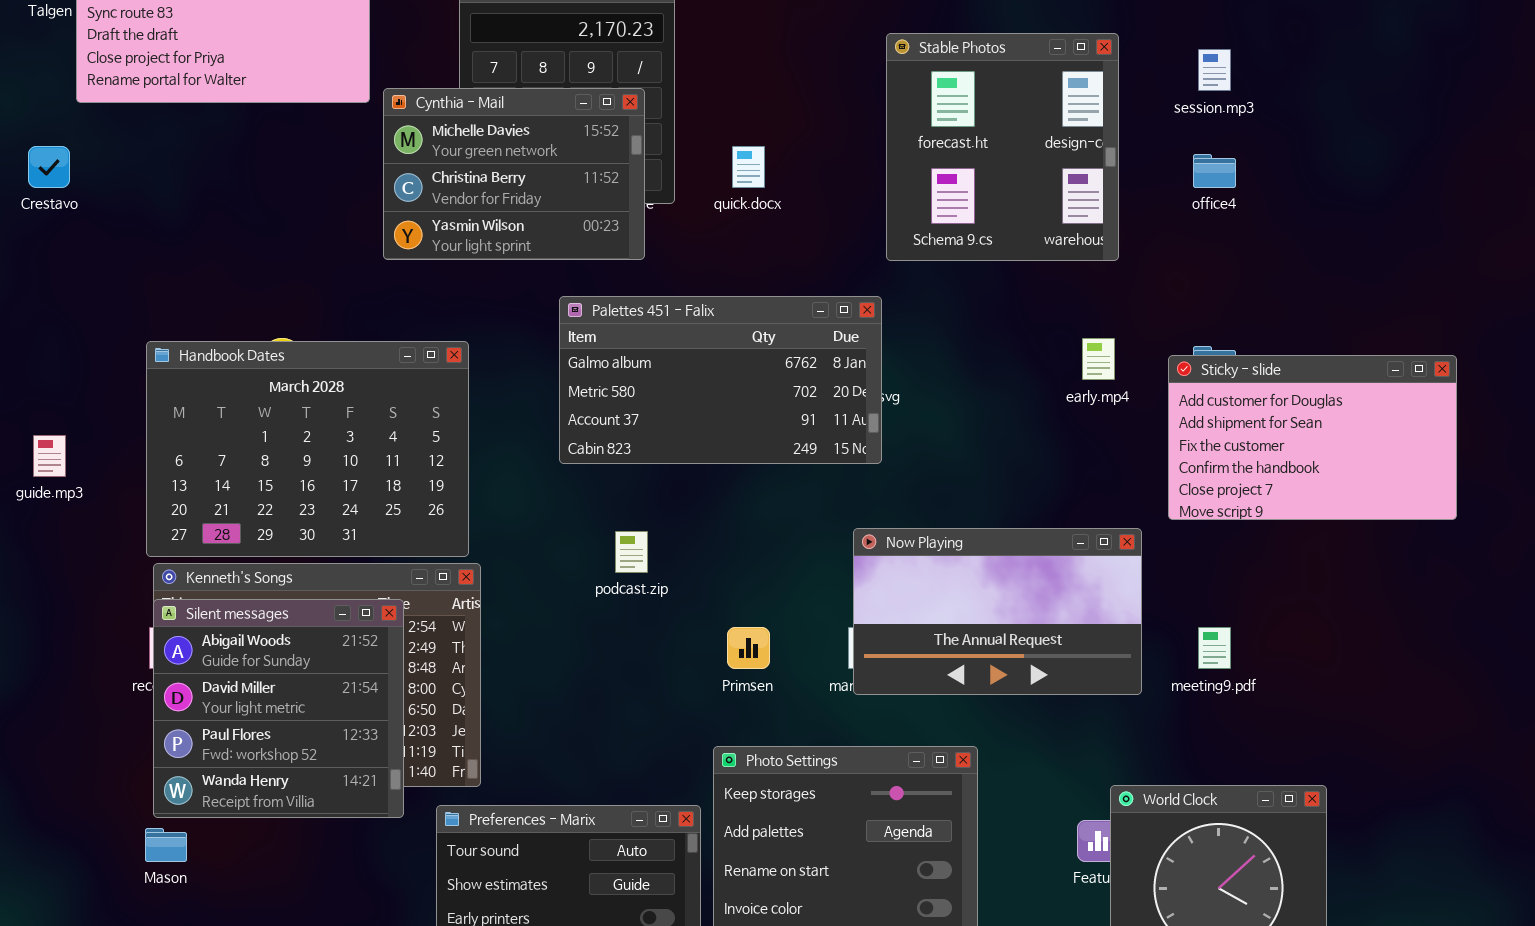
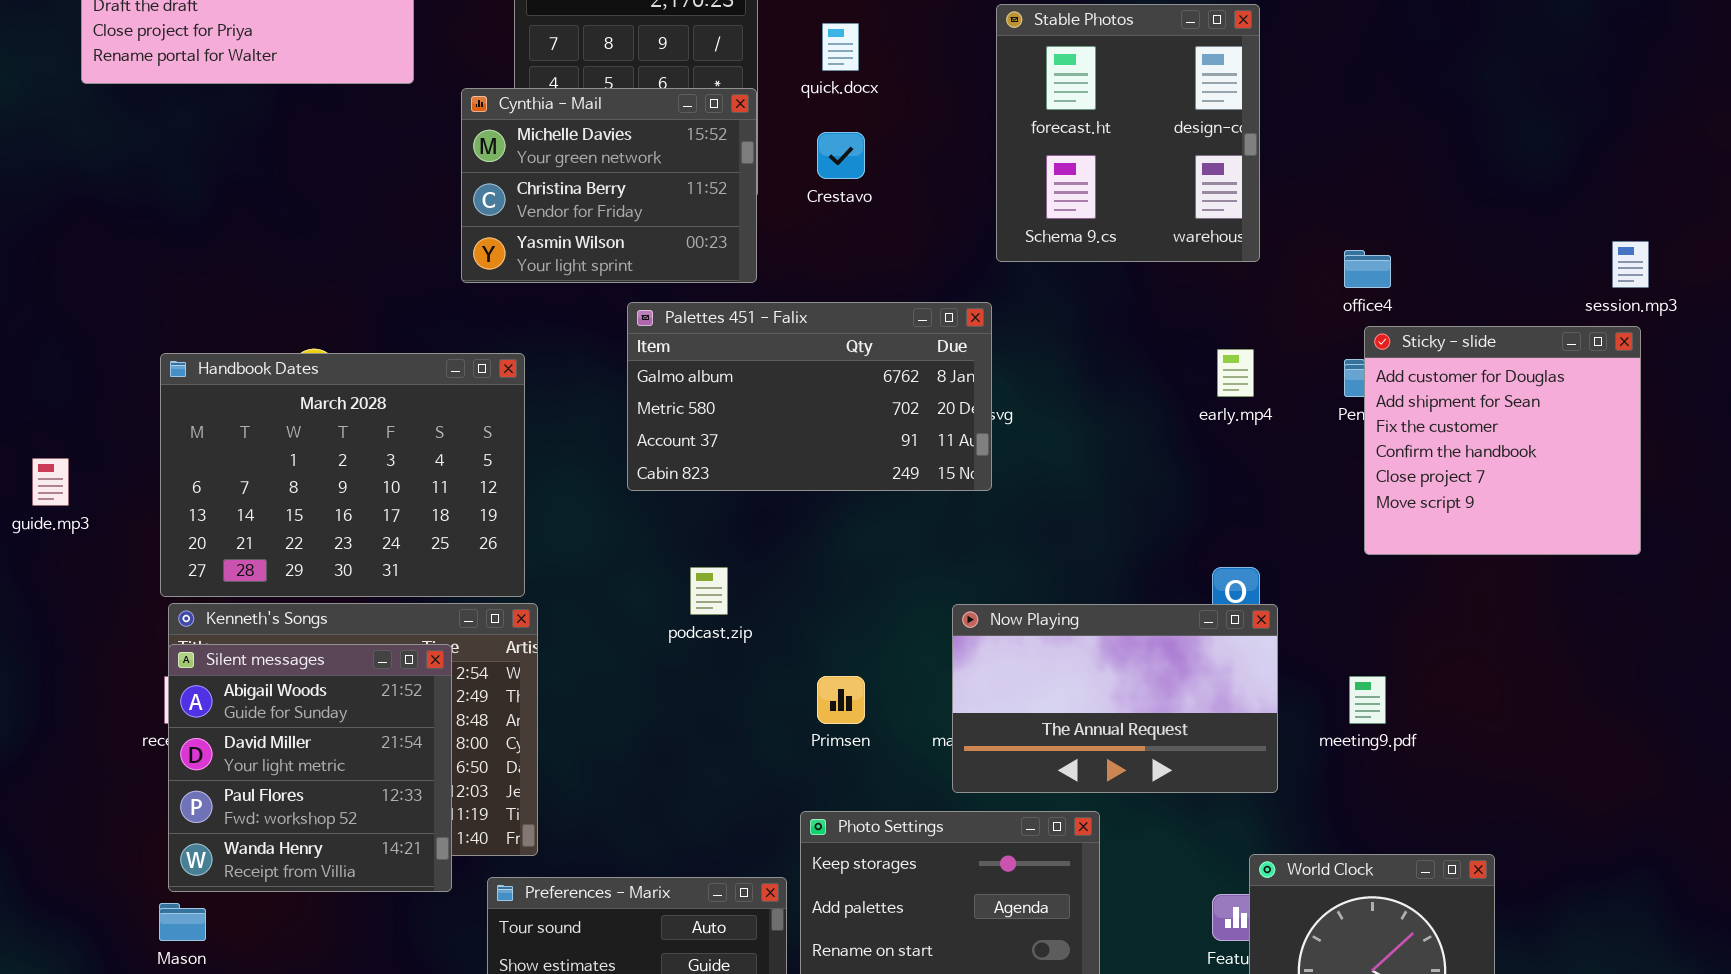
session.mp3: [1198,49,1231,91] -> [1612,241,1649,288], moved
Cynthia - Mail: [383,88,645,260] -> [461,88,757,283], moved
Crestavo: [28,146,70,188] -> [817,132,865,179], moved
quick.docx: [732,146,765,188] -> [822,23,859,71], moved
office4: [1193,154,1236,188] -> [1344,250,1391,288], moved
Sticky - slide: [1168,355,1457,520] -> [1364,326,1641,555], resized
Now Playing: [853,528,1142,695] -> [952,604,1278,793], moved

